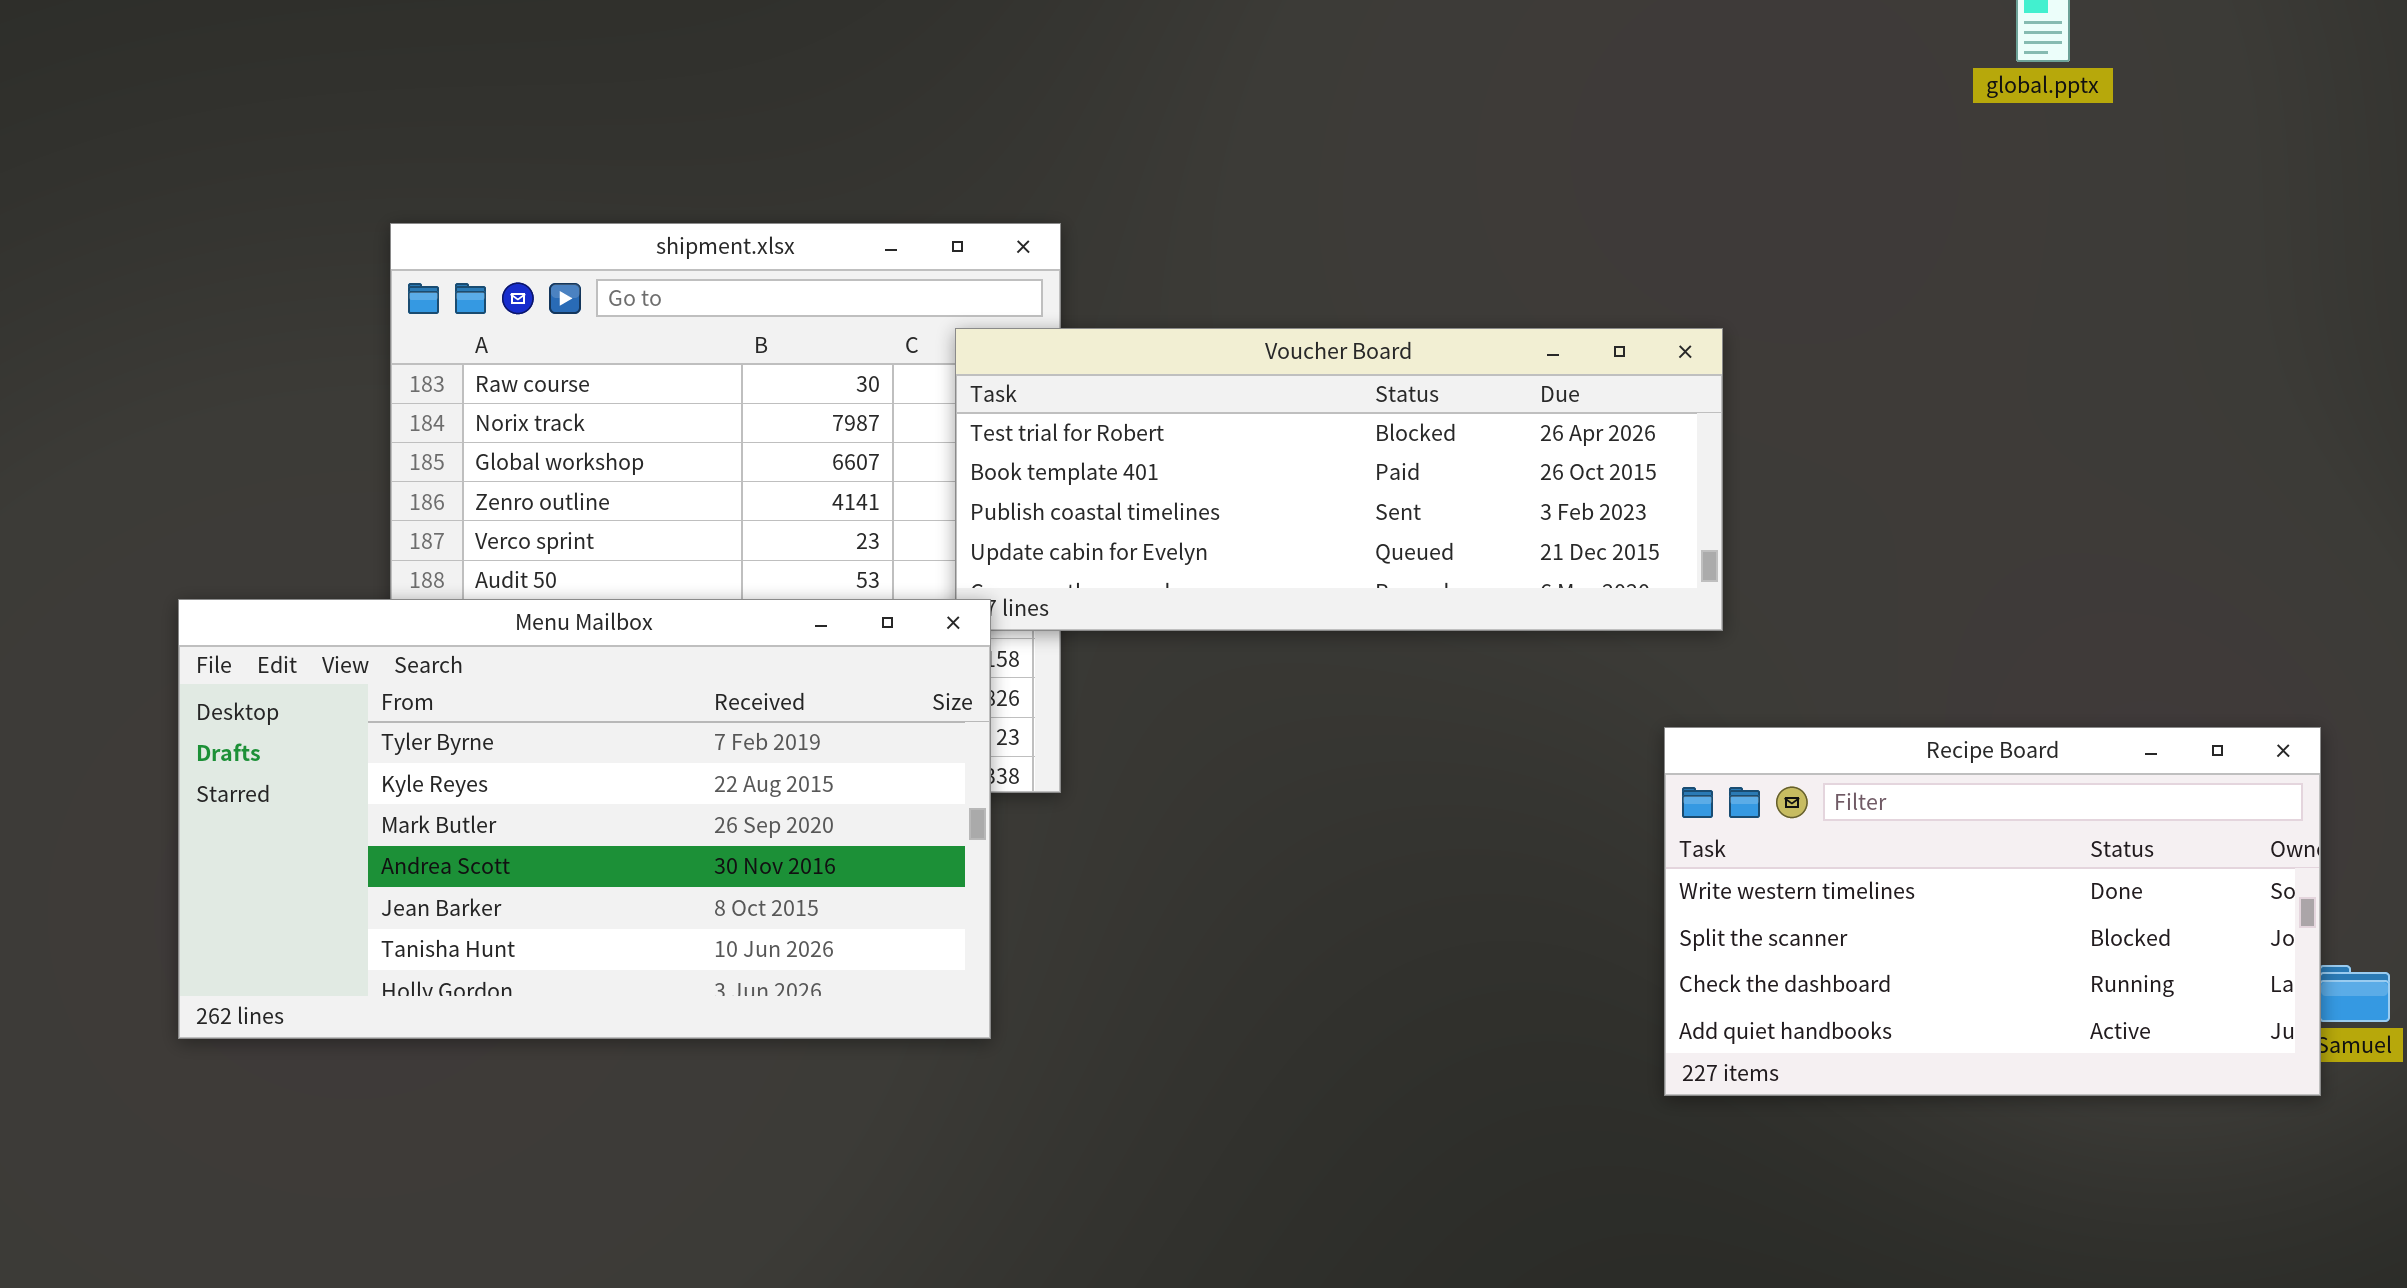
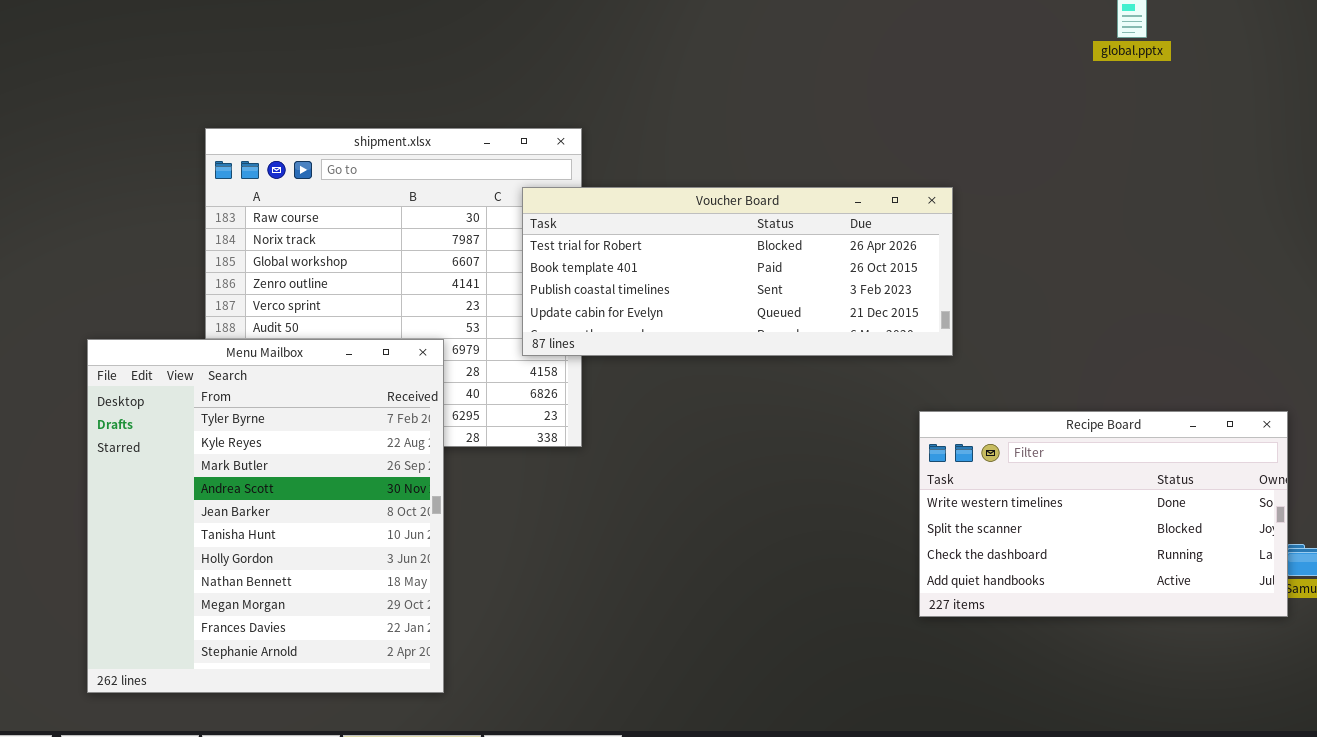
Menu Mailbox: [178,599,991,1039] -> [87,339,444,693], resized

